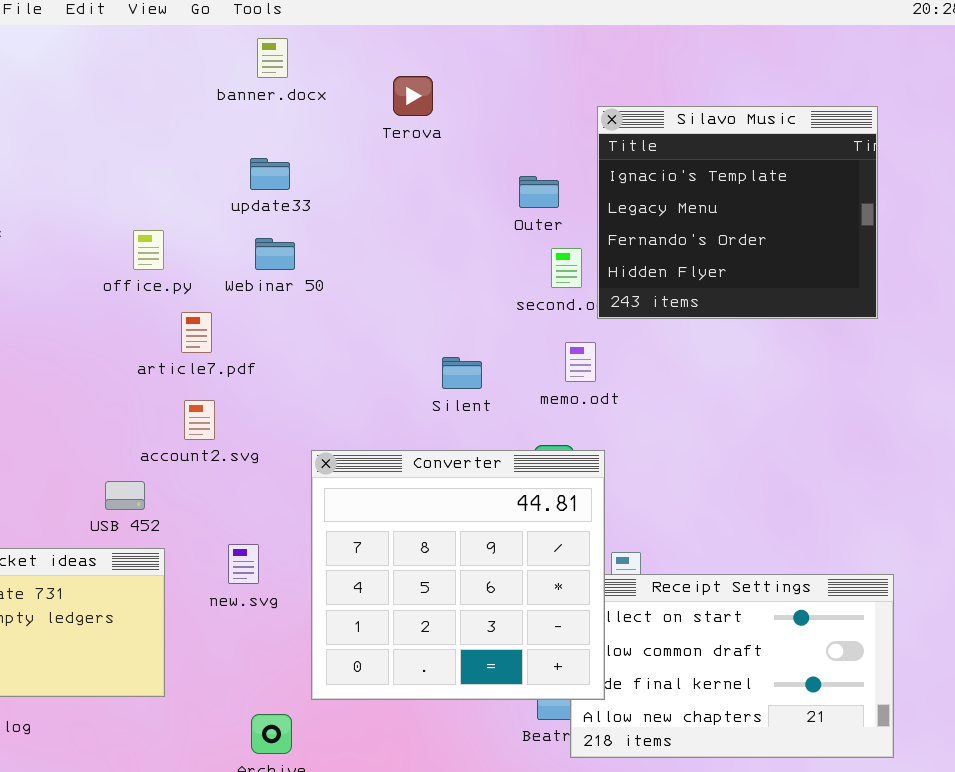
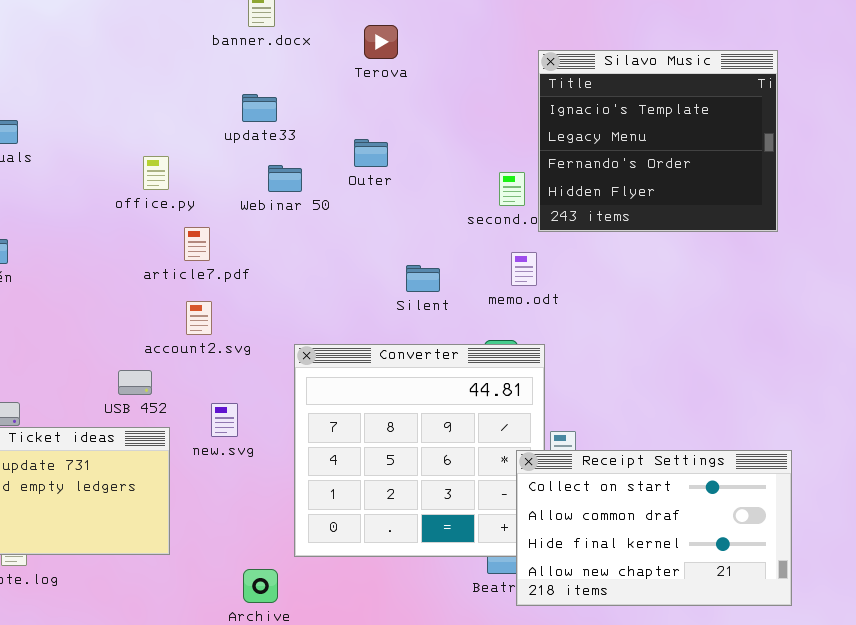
Outer: [519,176,559,208] -> [354,139,388,167], moved
Webinar 50: [255,238,295,270] -> [268,165,302,192], moved
new.svg: [228,544,259,584] -> [211,403,238,437], moved
Receipt Settings: [570,574,894,758] -> [516,450,792,606], raised

